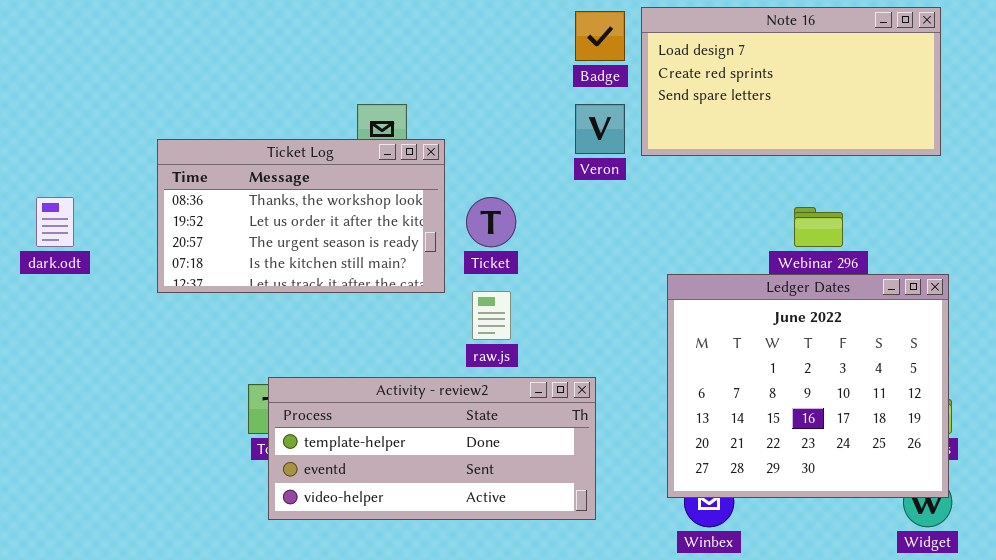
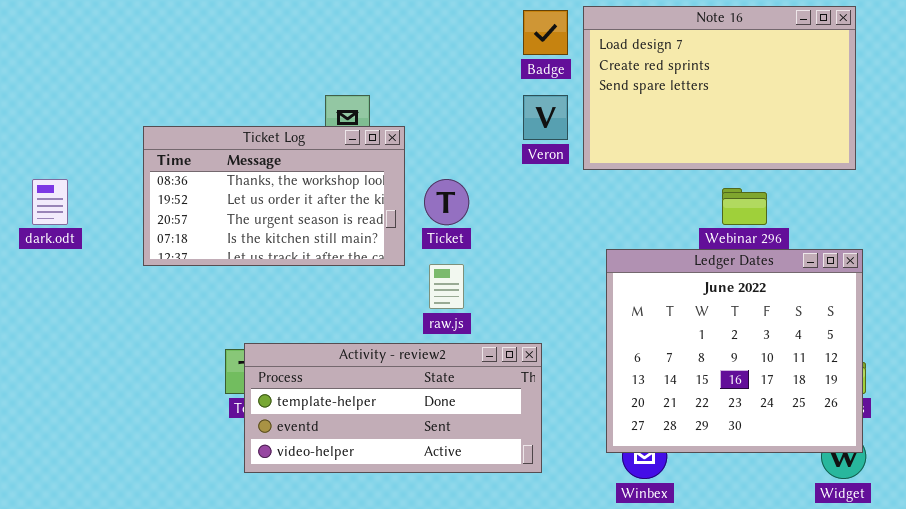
Note 16: [641,7,941,156] -> [583,6,856,170], resized

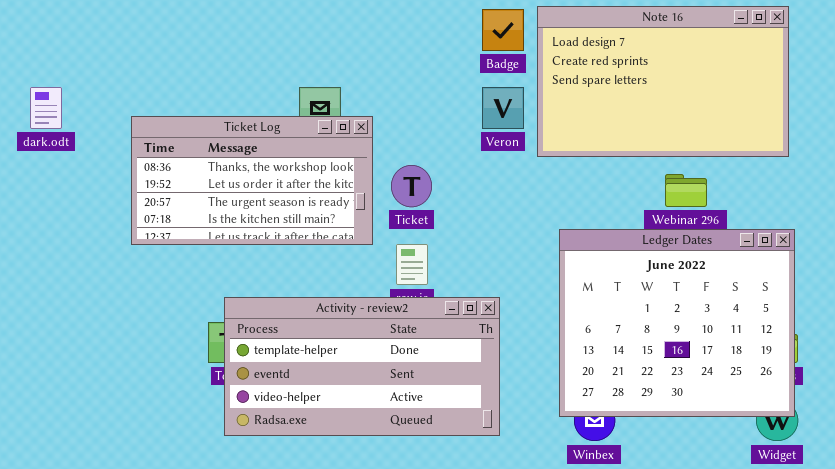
dark.odt: [32,179,68,225] -> [30,87,62,129], moved
Activity - review2: [244,343,542,473] -> [224,297,500,436], resized

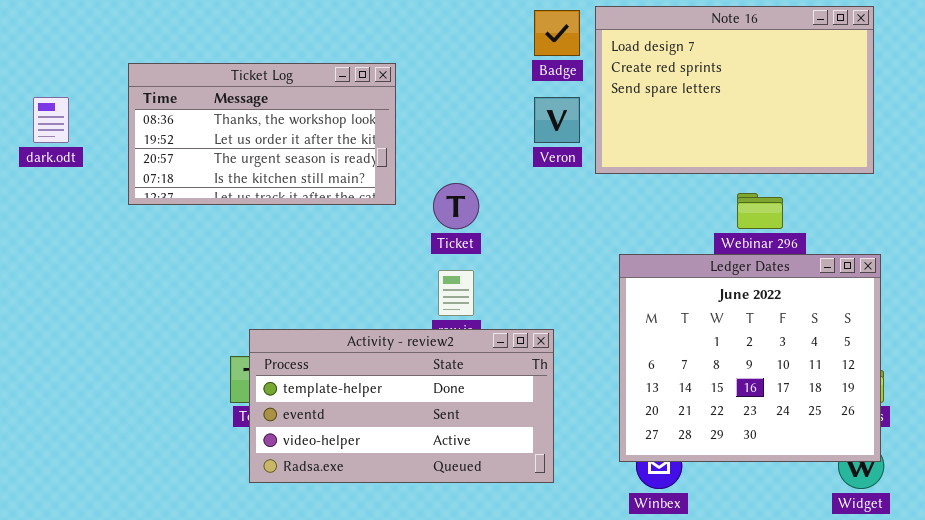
Ticket Log: [131,116,373,245] -> [128,63,396,205], moved

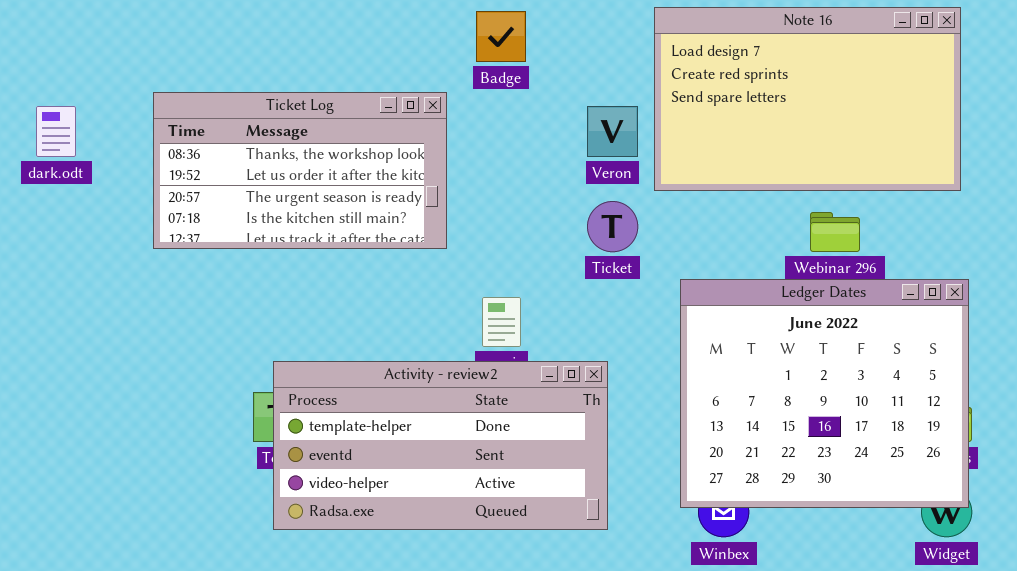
Badge: [534,10,580,56] -> [476,11,526,62], moved
Ticket Log: [128,63,396,205] -> [153,92,447,249], moved
Ticket: [433,183,479,229] -> [587,201,638,252], moved

